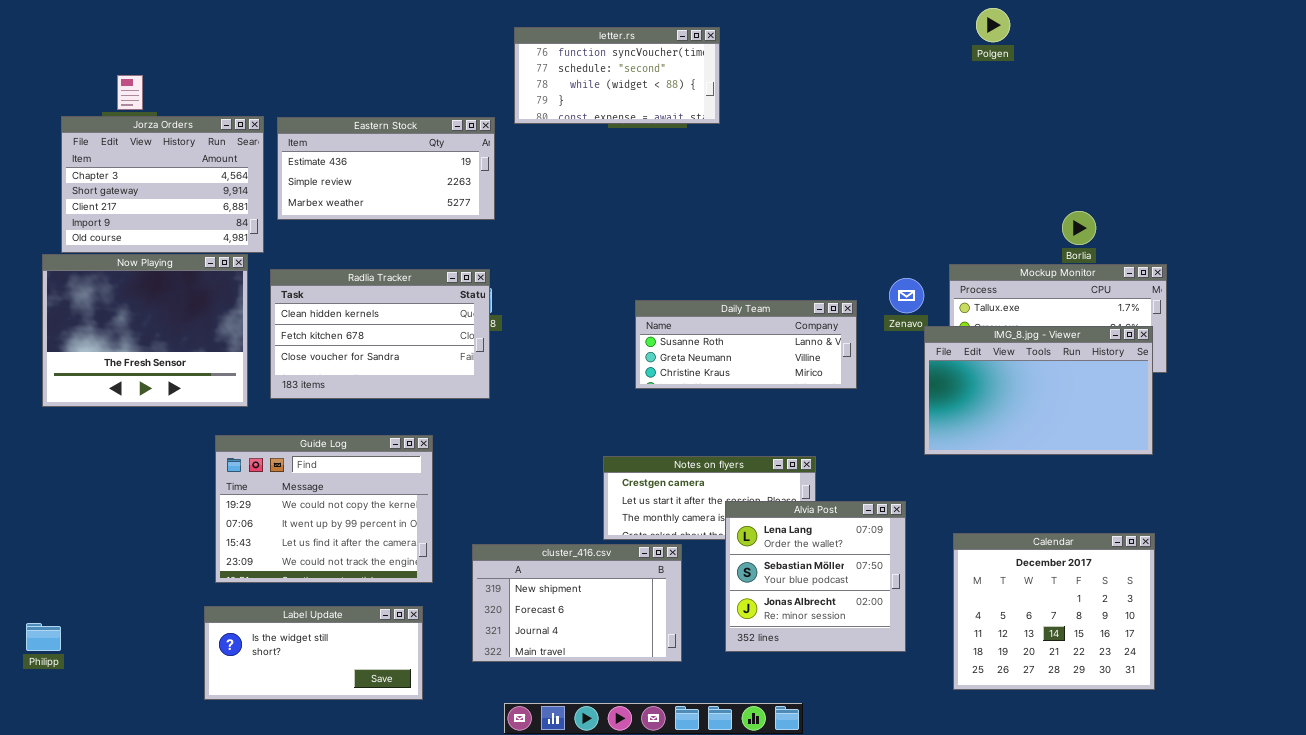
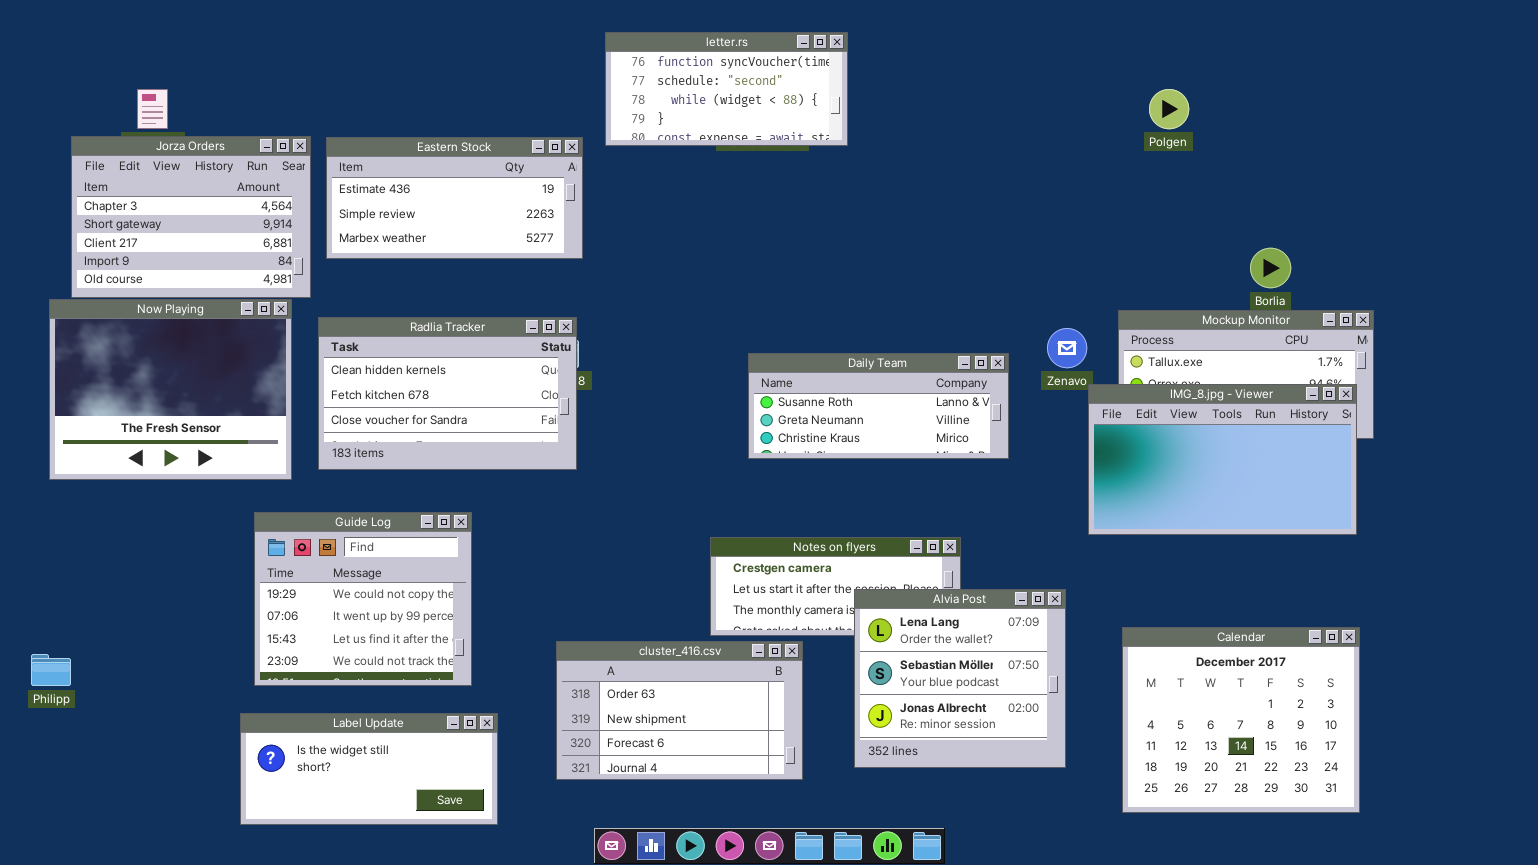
Polgen: [976,8,1010,42] -> [1149,89,1189,129], moved
Guide Log: [215,435,433,583] -> [254,512,472,686], resized
cluster_416.csv: [472,544,682,662] -> [556,641,803,780], scrolled up 1 row
Philipp: [26,623,61,651] -> [31,654,71,686], moved

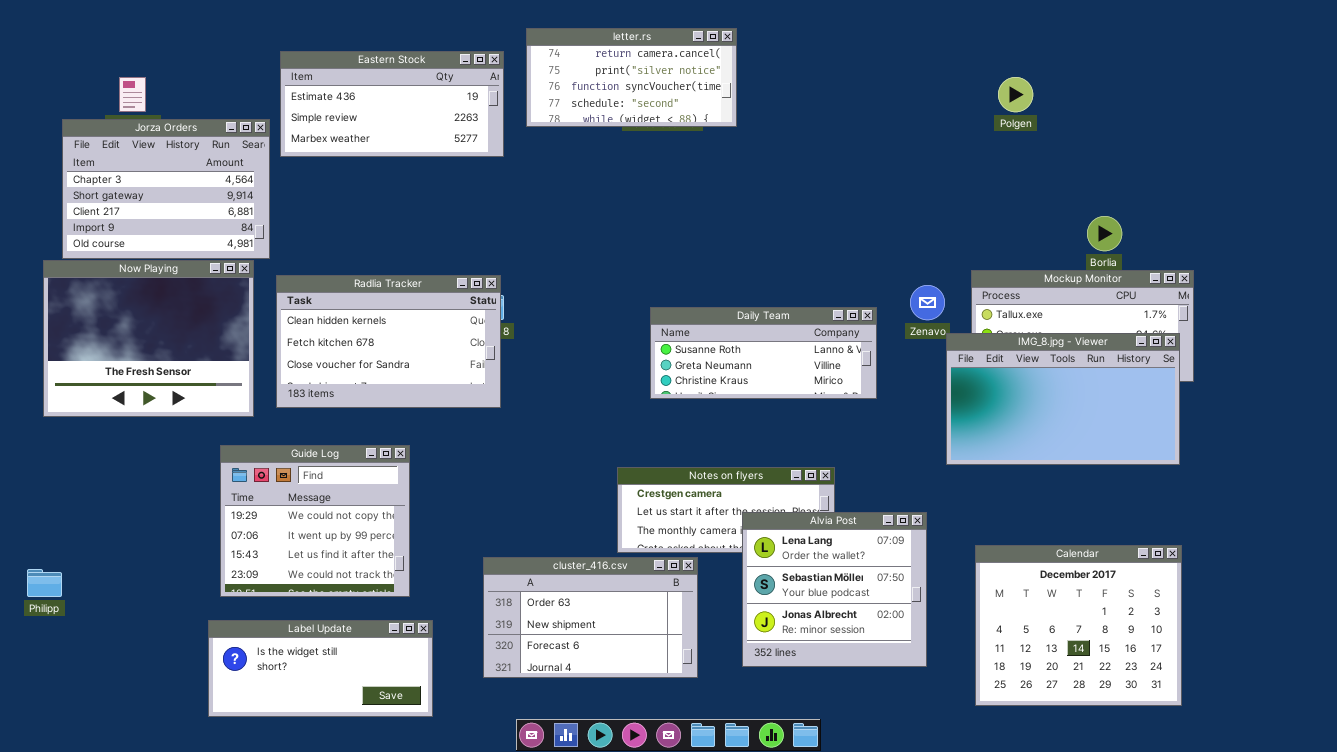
letter.rs: [605,32,848,146] -> [526,28,737,127], scrolled up 2 rows
Eastern Stock: [326,137,583,259] -> [280,51,504,157], moved

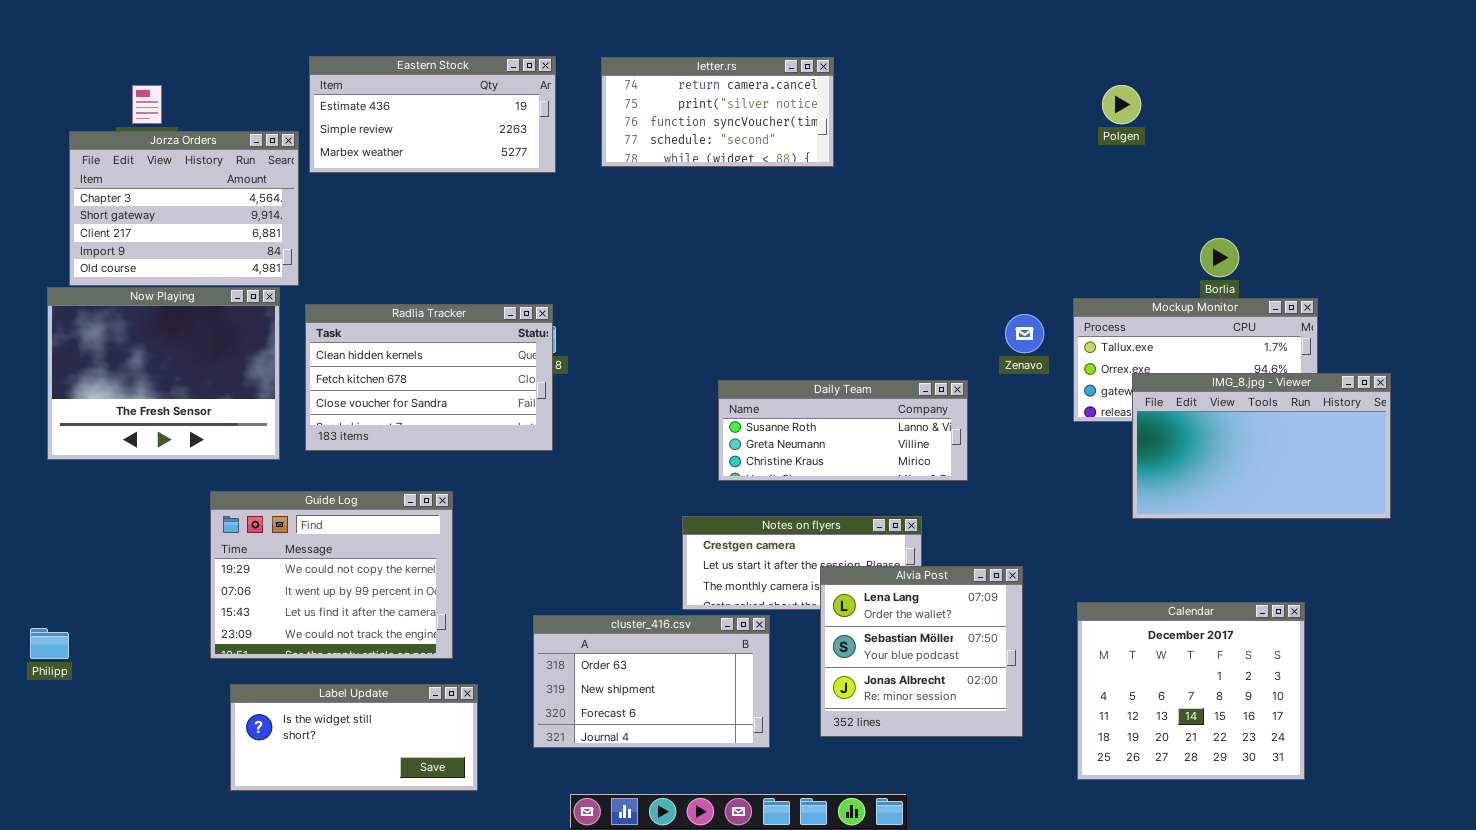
letter.rs: [526,28,737,127] -> [601,57,834,167], moved
Daily Team: [650,307,877,399] -> [718,380,968,481], moved
IMG_8.jpg - Viewer: [946,333,1180,465] -> [1132,373,1391,519], moved
Guide Log: [220,445,410,597] -> [210,491,453,659], resized

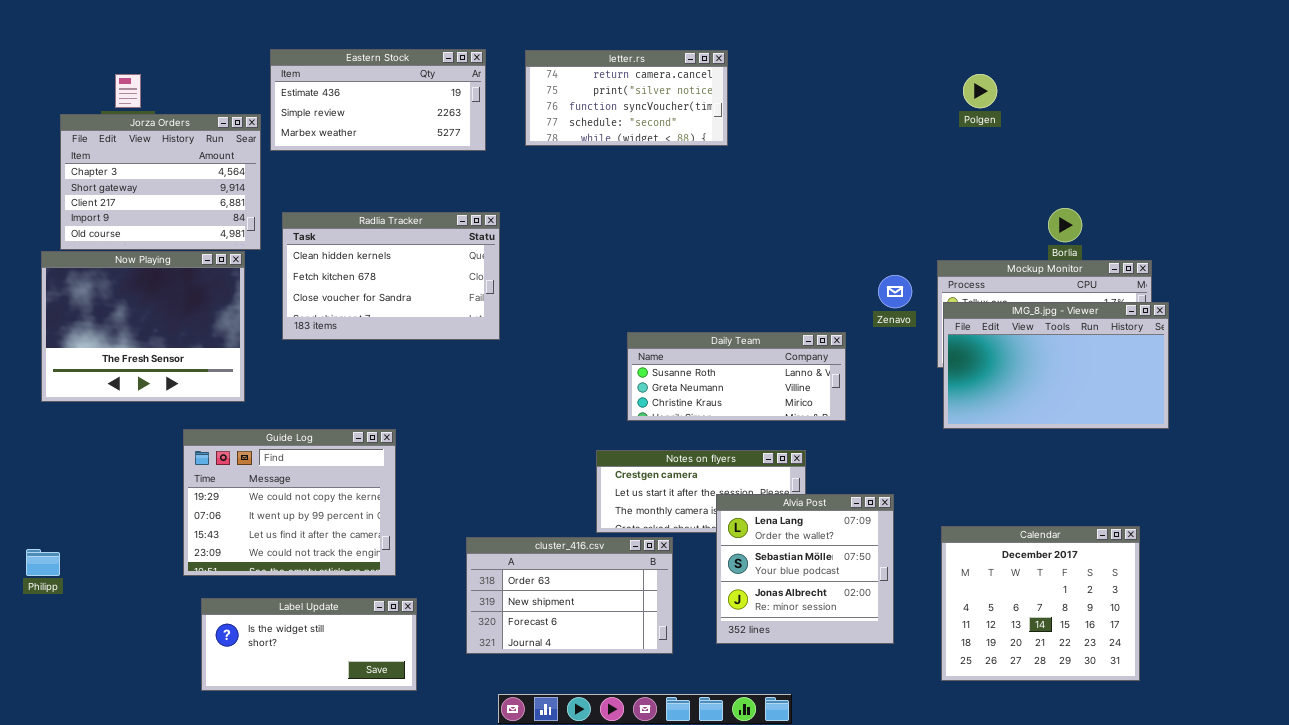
Radlia Tracker: [305,304,553,451] -> [282,212,500,340], moved
IMG_8.jpg - Viewer: [1132,373,1391,519] -> [943,302,1169,429], moved

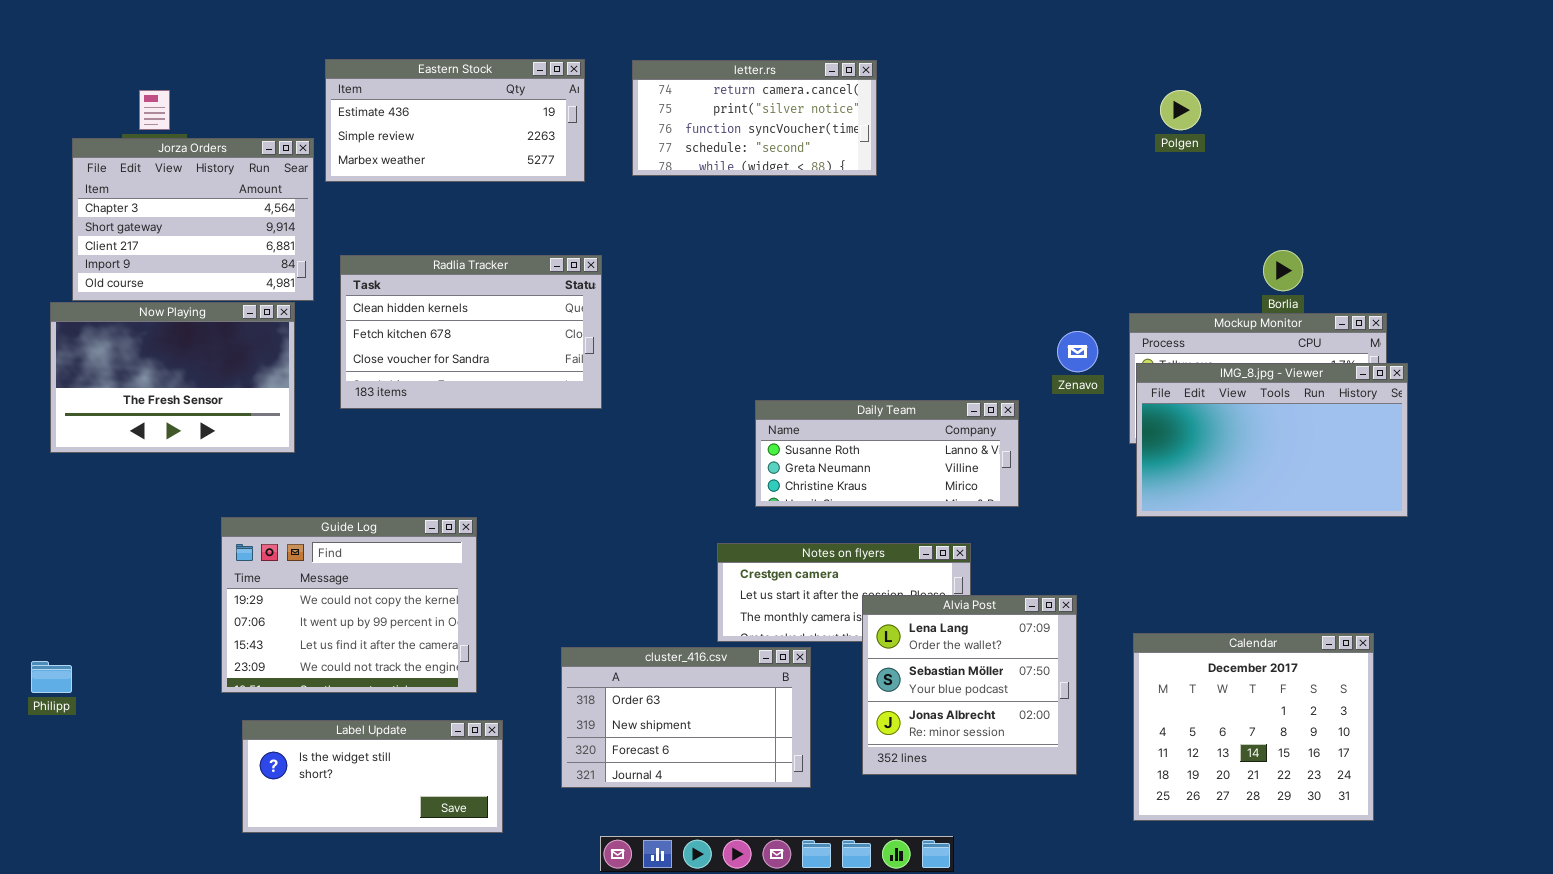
Now Playing: [41,251,245,402] -> [50,302,295,453], resized

